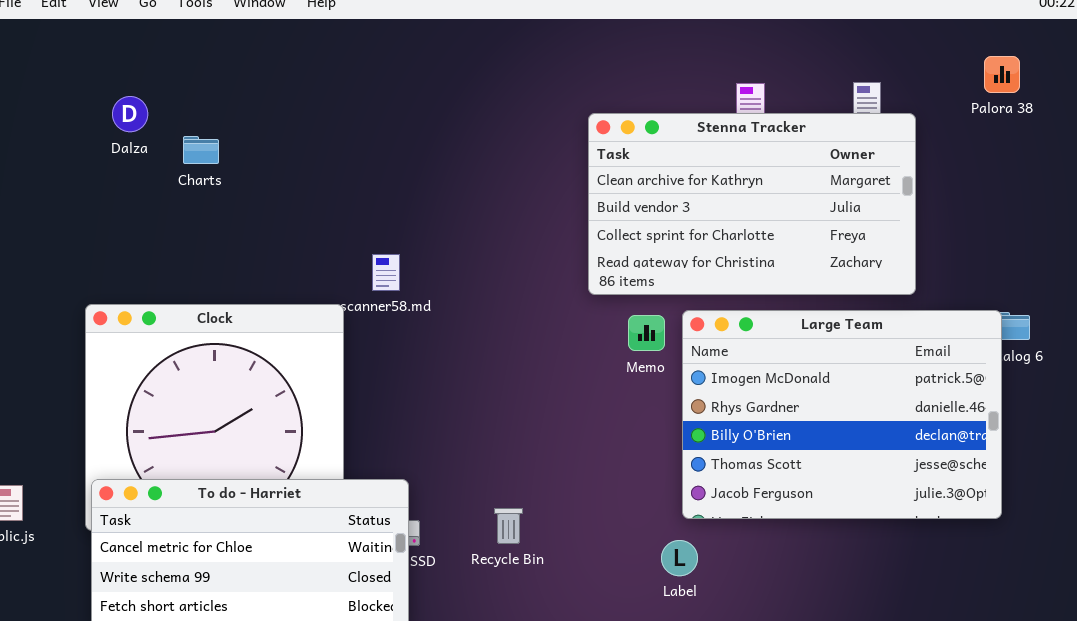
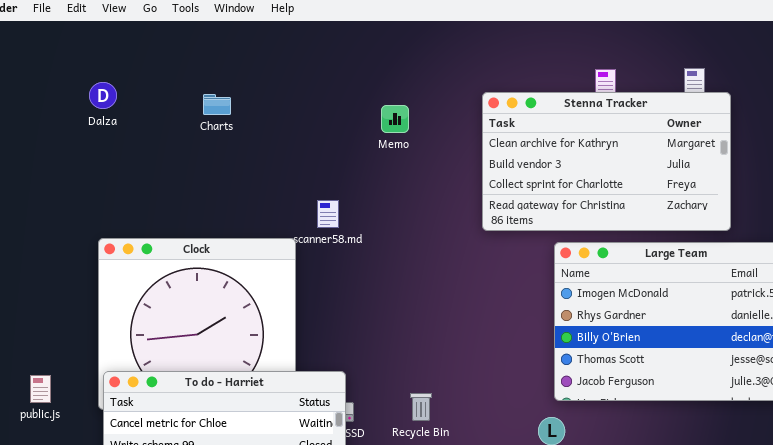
Dalza: [112,96,148,132] -> [89,82,117,109], moved
Charts: [183,136,219,164] -> [203,94,231,115], moved
Memo: [628,315,665,351] -> [381,105,409,133], moved

